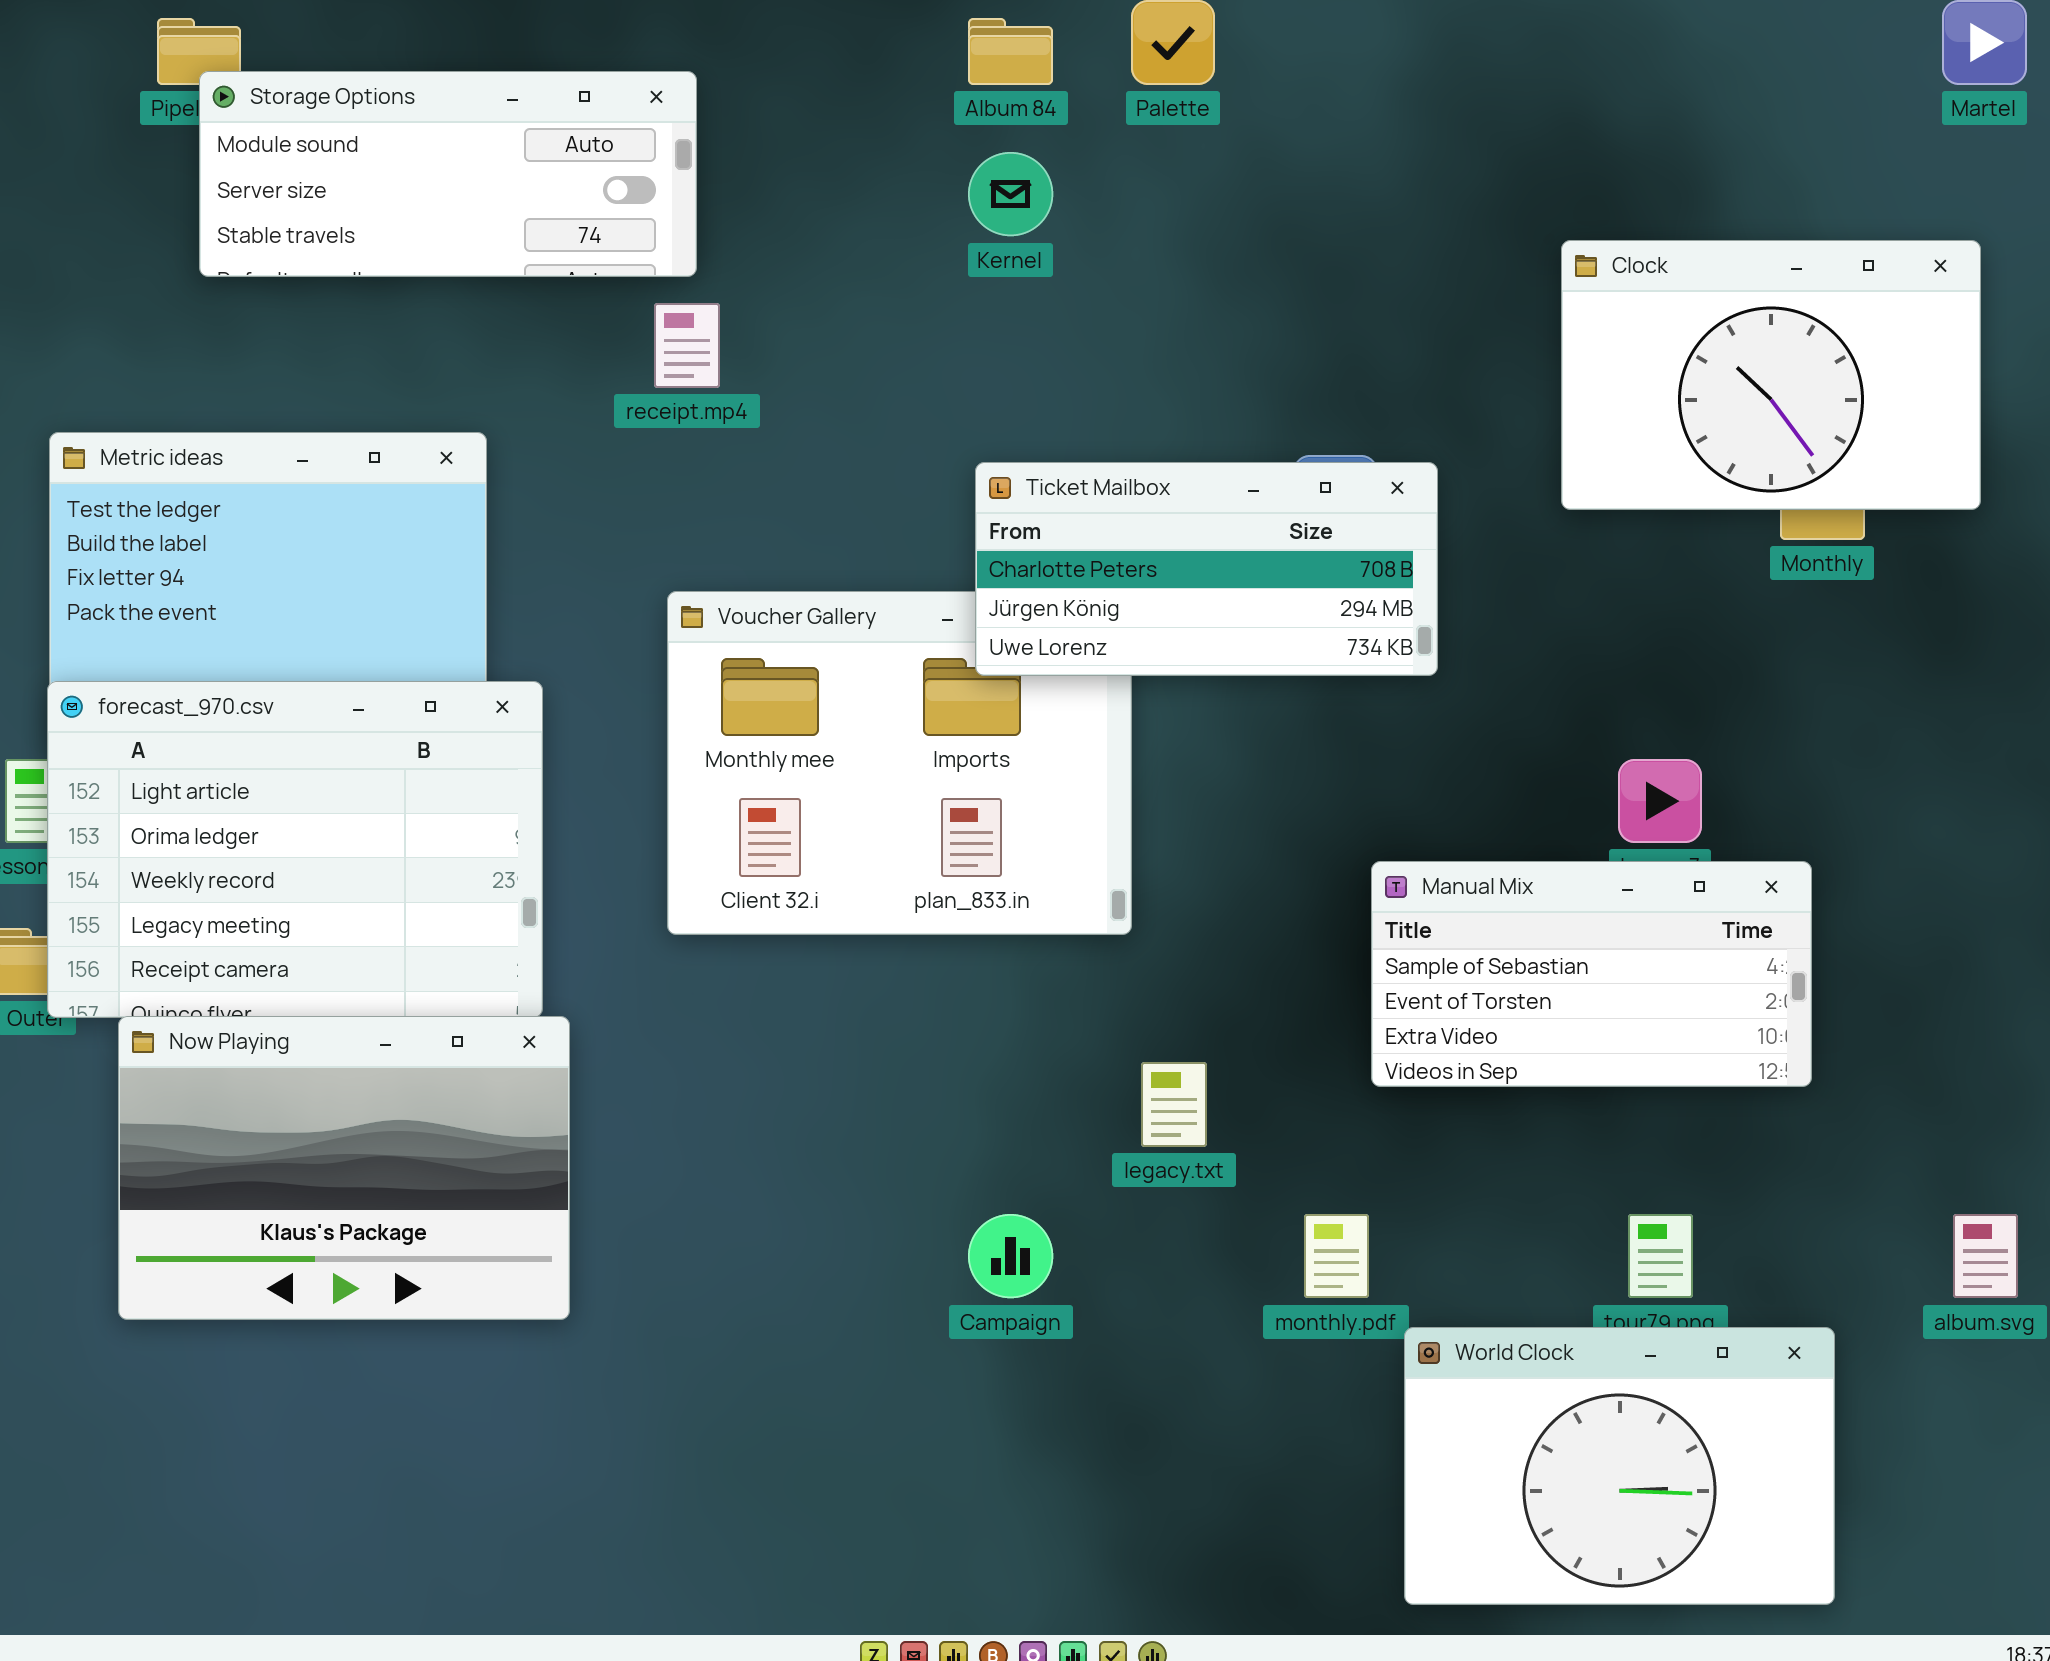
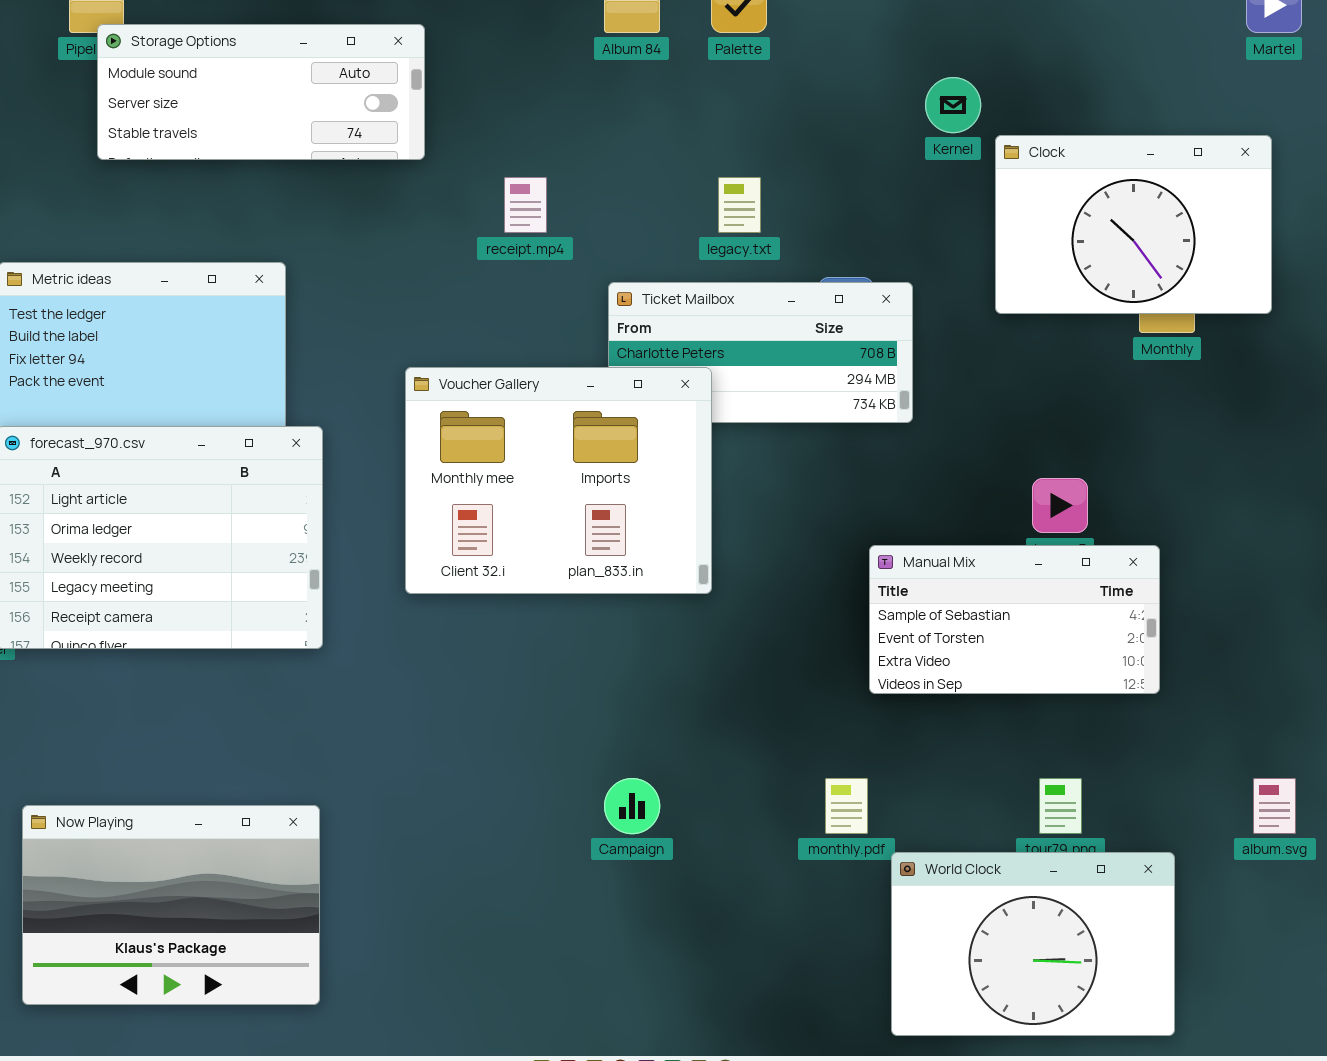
Kernel: [968,152,1053,236] -> [925,77,981,133], moved
receipt.mp4: [654,303,720,388] -> [504,177,547,233], moved
Voucher Gallery: [667,591,1132,935] -> [405,367,712,594], raised
Now Playing: [118,1016,570,1320] -> [22,805,320,1005], moved
legacy.txt: [1141,1062,1207,1147] -> [718,177,761,233], moved

